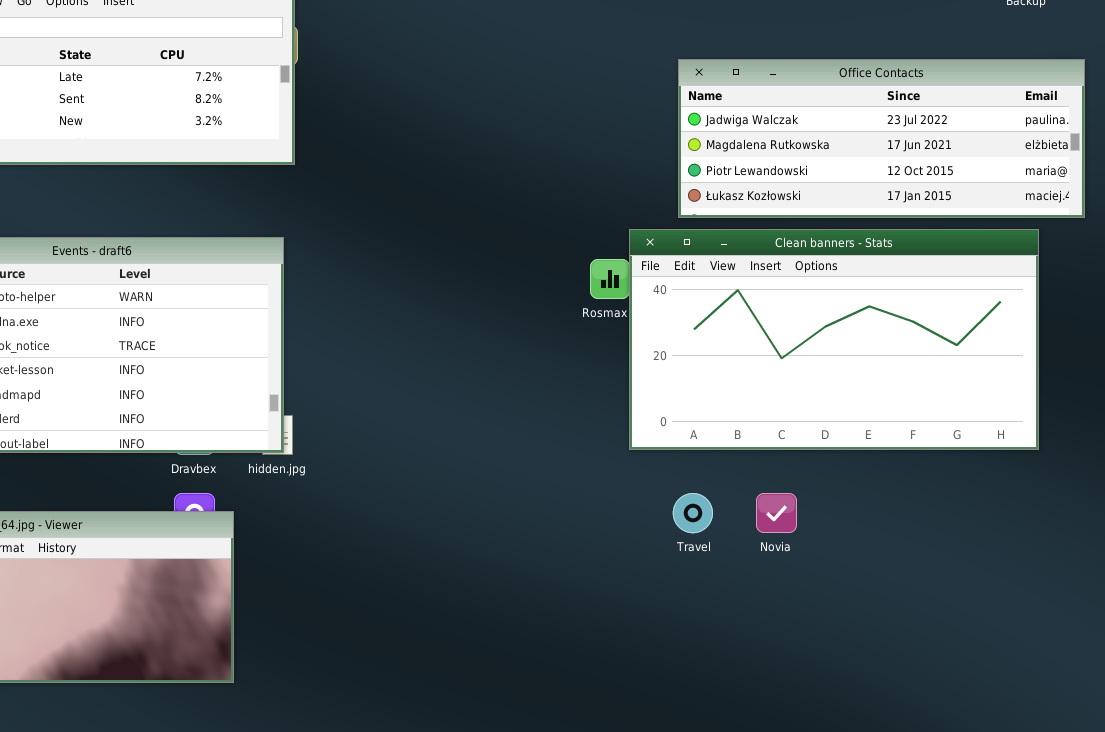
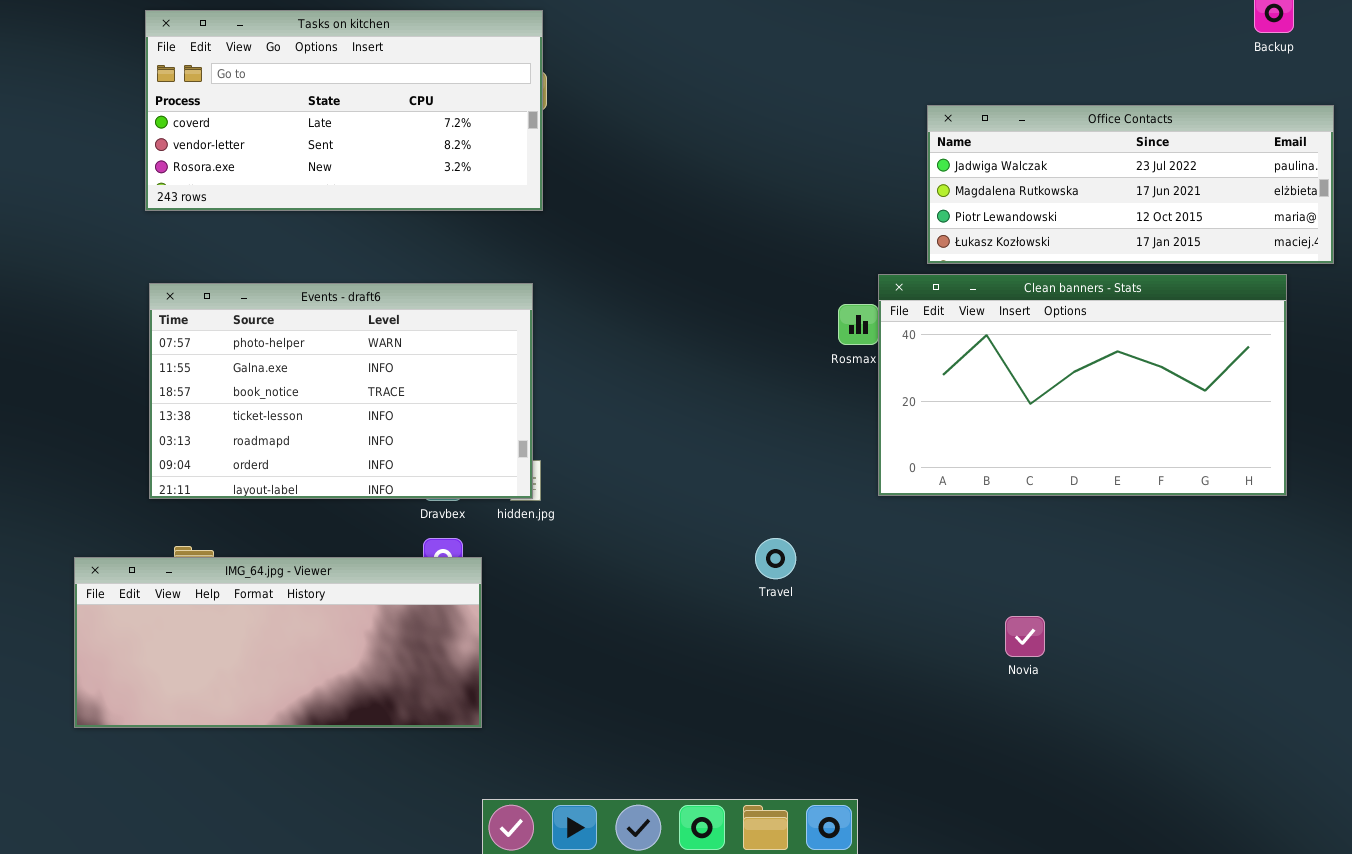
Travel: [673,493,713,533] -> [755,538,796,579], moved
Novia: [756,493,797,533] -> [1005,616,1045,657], moved

